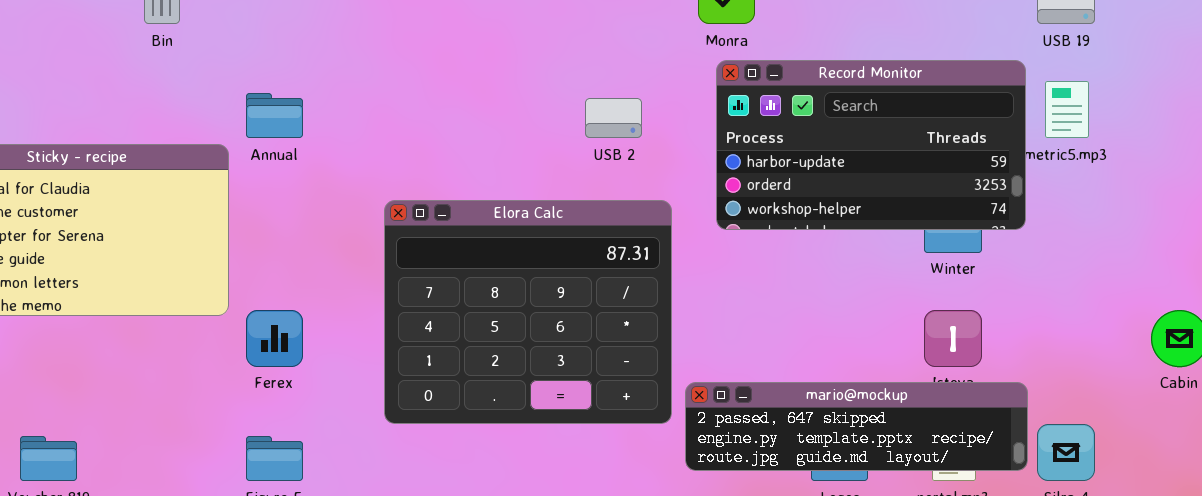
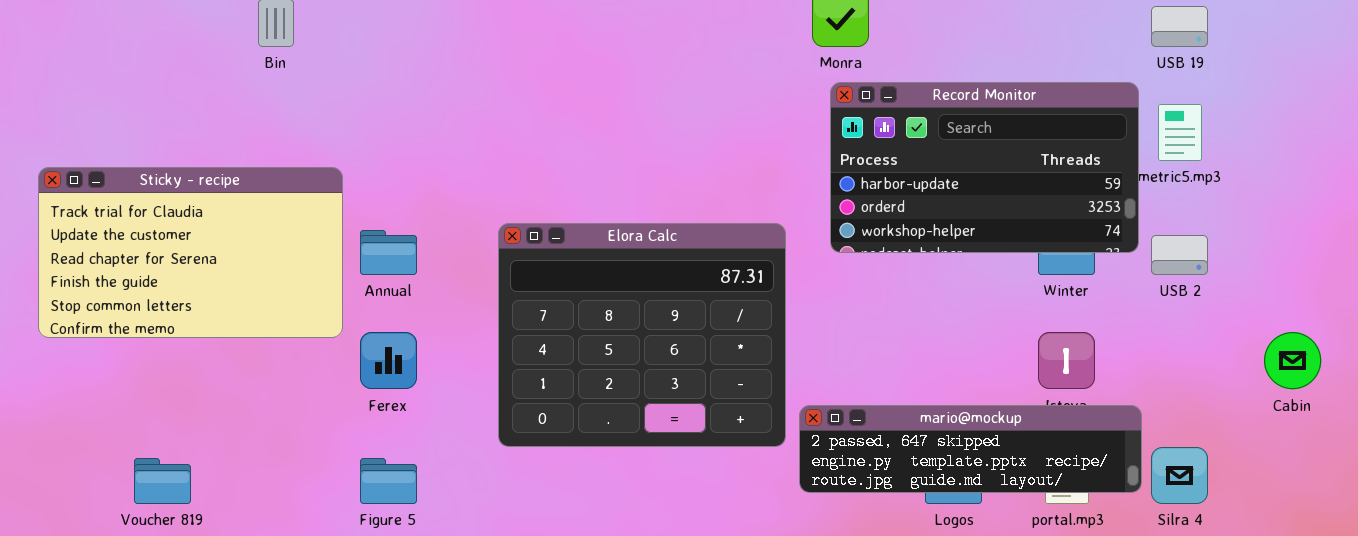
Annual: [246,93,303,138] -> [360,230,417,275], moved
USB 2: [585,98,642,138] -> [1151,235,1208,275], moved

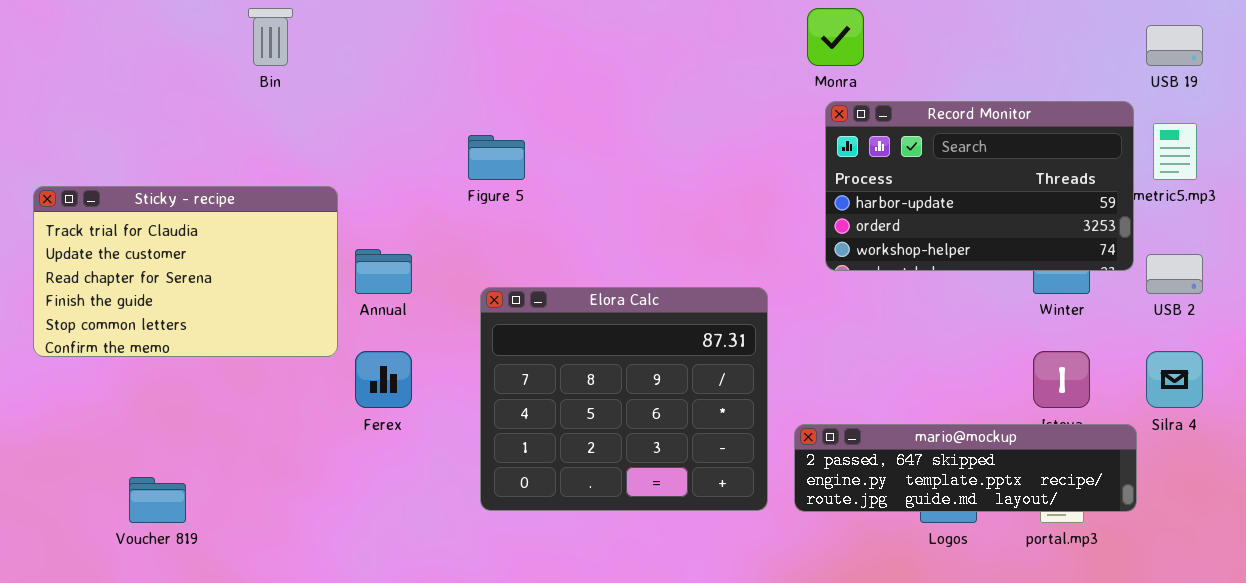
Elora Calc: [498,223,786,447] -> [480,287,768,511], moved
Silra 4: [1151,447,1208,504] -> [1146,351,1203,408], moved
Figure 5: [360,458,417,504] -> [468,135,525,180], moved

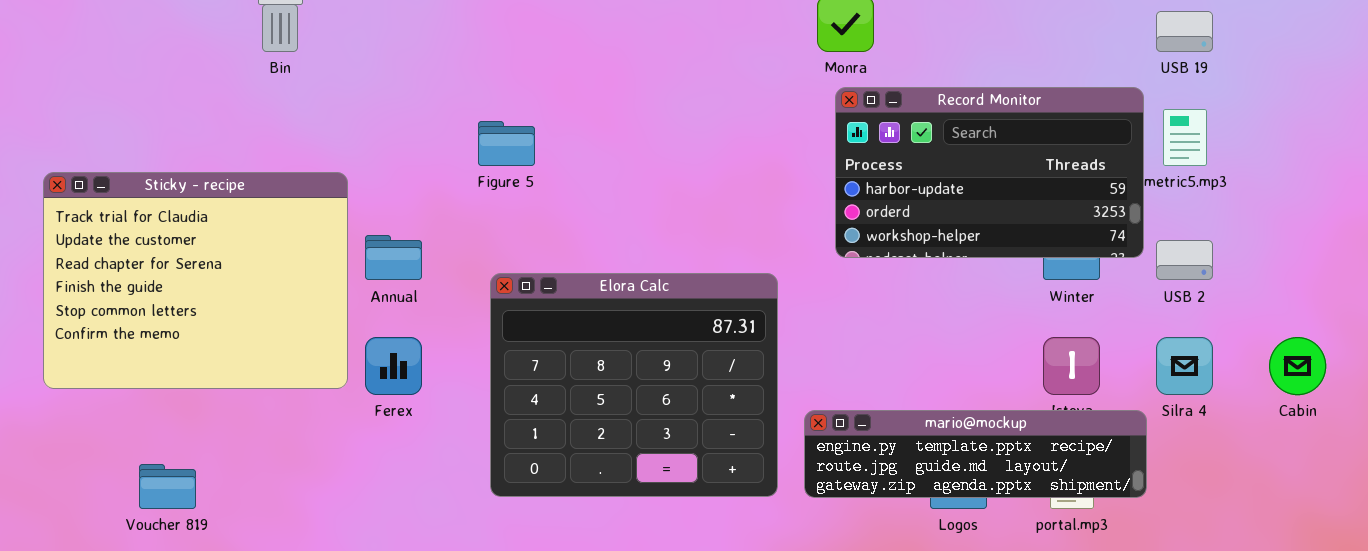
Sticky - recipe: [33,186,338,357] -> [43,172,348,389], resized
mario@mockup: [794,424,1137,512] -> [804,410,1147,498], scrolled down 1 row

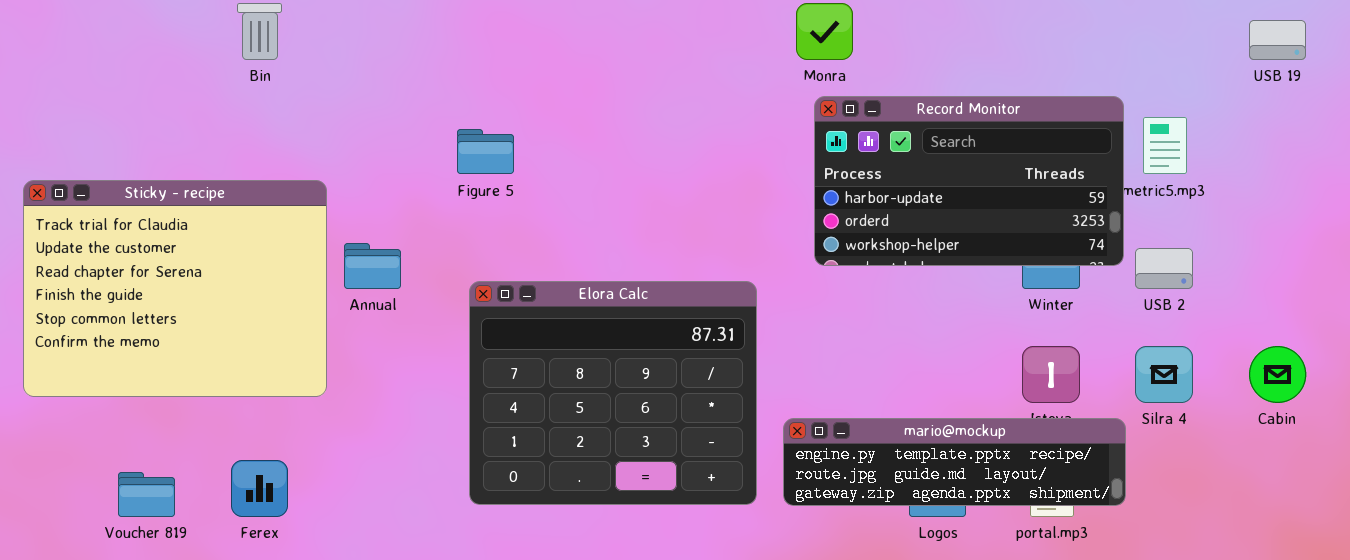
USB 19: [1156,11,1213,52] -> [1249,20,1306,60], moved
Ferex: [365,337,422,395] -> [231,460,288,517], moved

